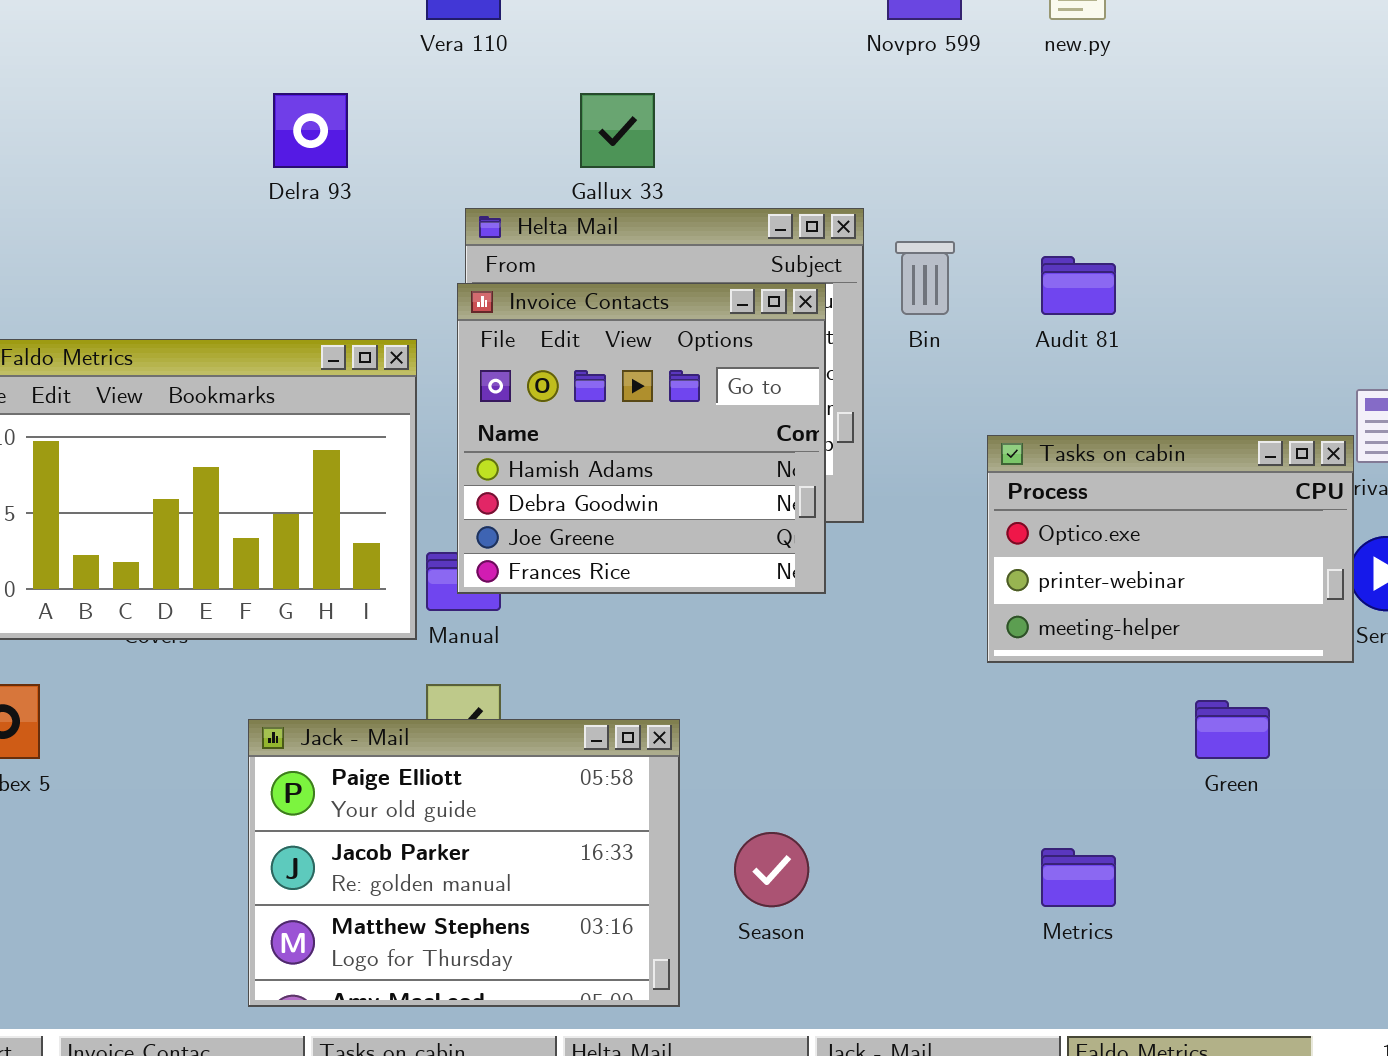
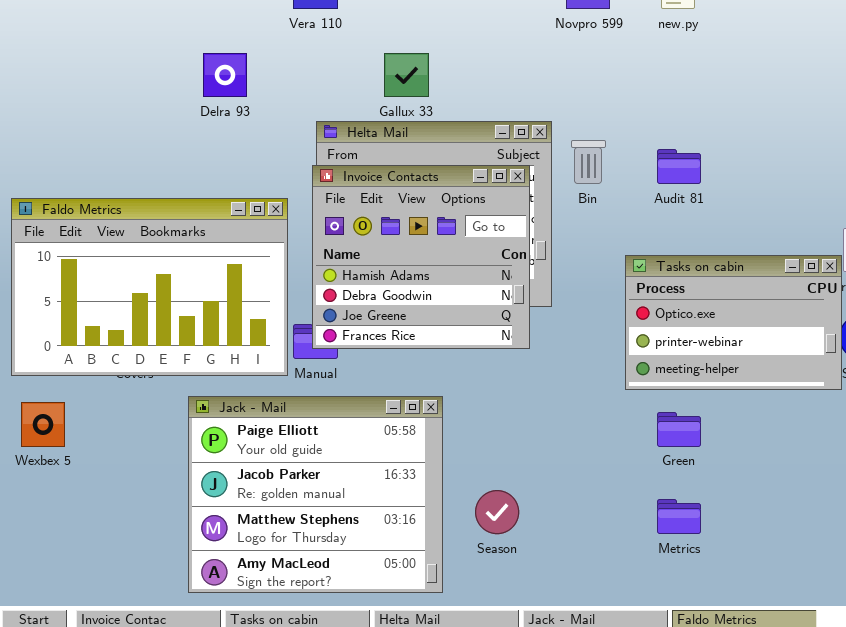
Green: [1195,700,1270,759] -> [657,412,701,447], moved
Jack - Mail: [248,719,680,1007] -> [188,396,443,593], resized

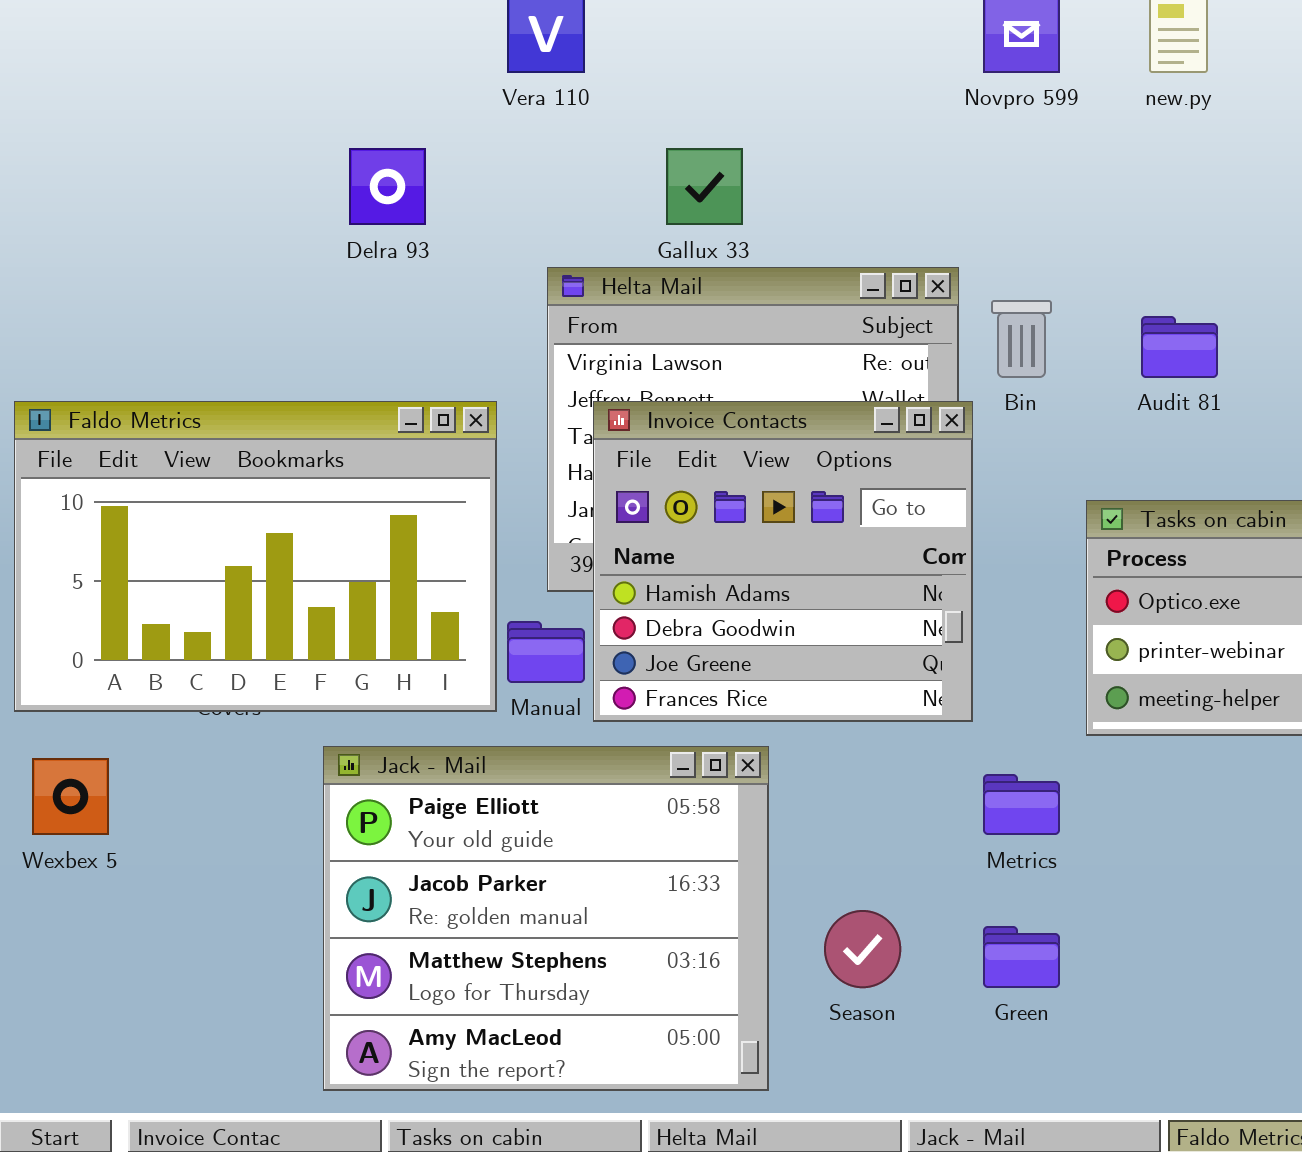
Invoice Contacts: [312,165,530,349] -> [593,401,973,722], moved
Green: [657,412,701,447] -> [983,926,1060,988], moved
Metrics: [657,499,701,534] -> [983,774,1060,835], moved

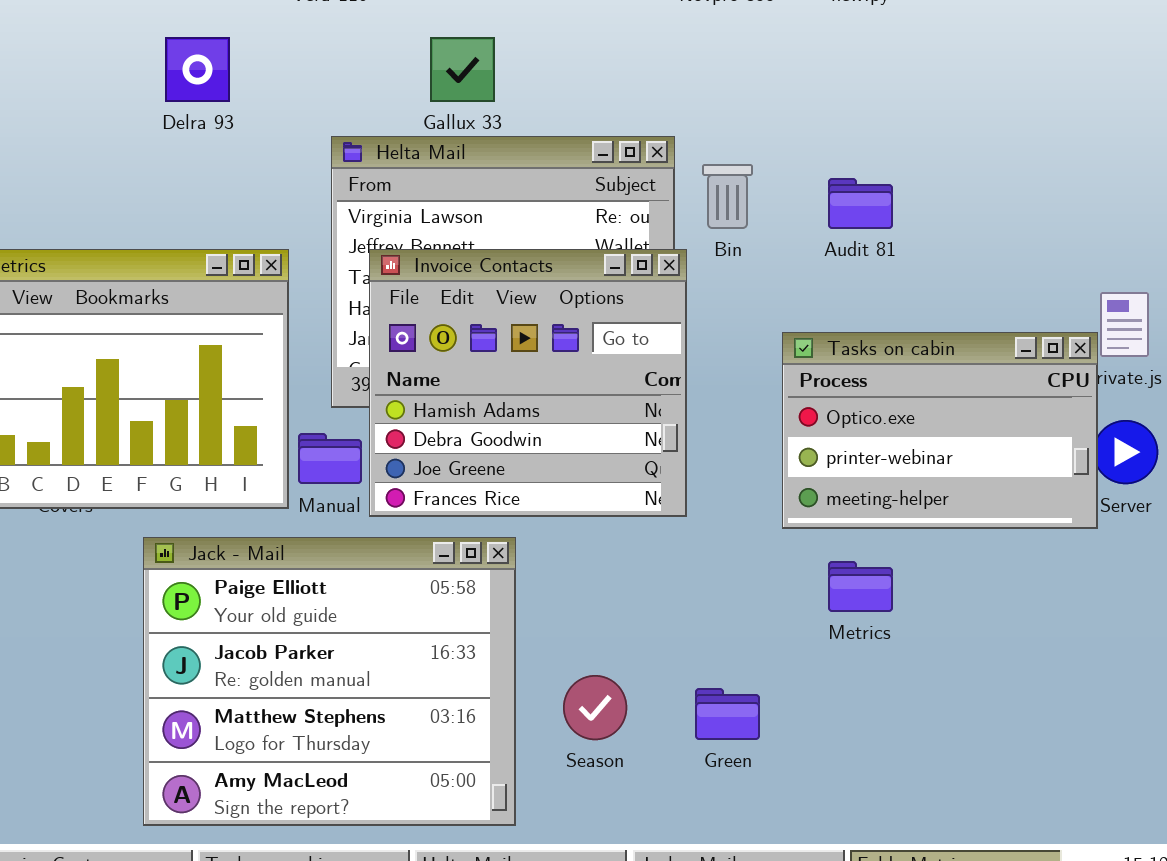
Metrics: [983,774,1060,835] -> [828,561,893,612], moved

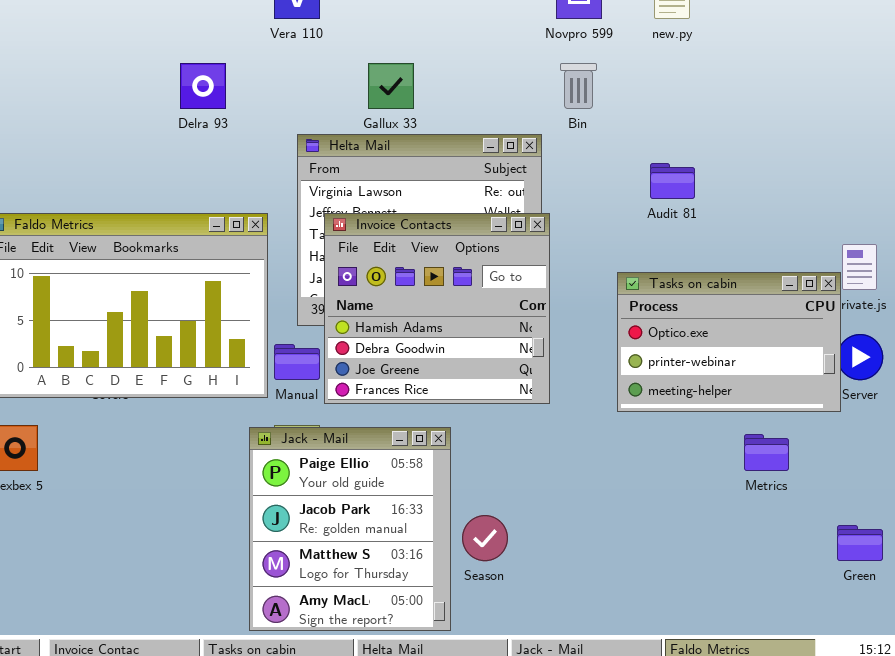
Bin: [702,164,753,229] -> [560,63,597,109], moved
Jack - Mail: [143,537,516,826] -> [249,427,451,631], moved, resized
Metrics: [828,561,893,612] -> [744,434,789,471], moved
Green: [695,688,760,740] -> [837,525,883,561], moved

